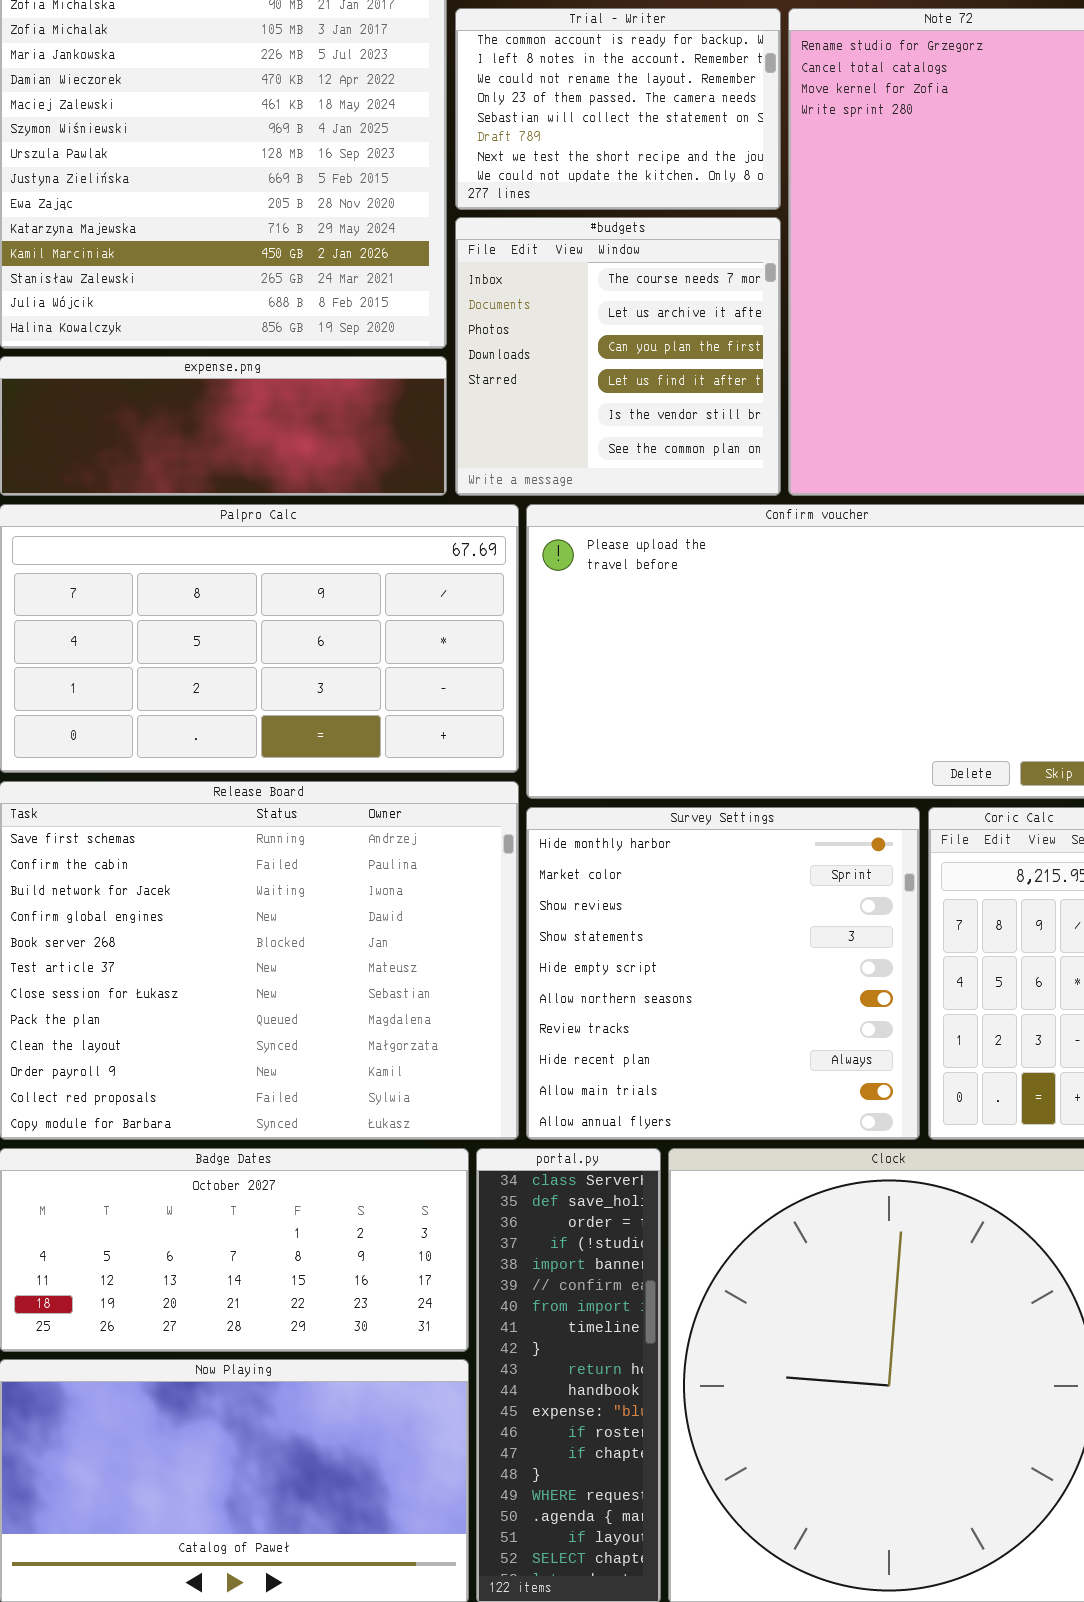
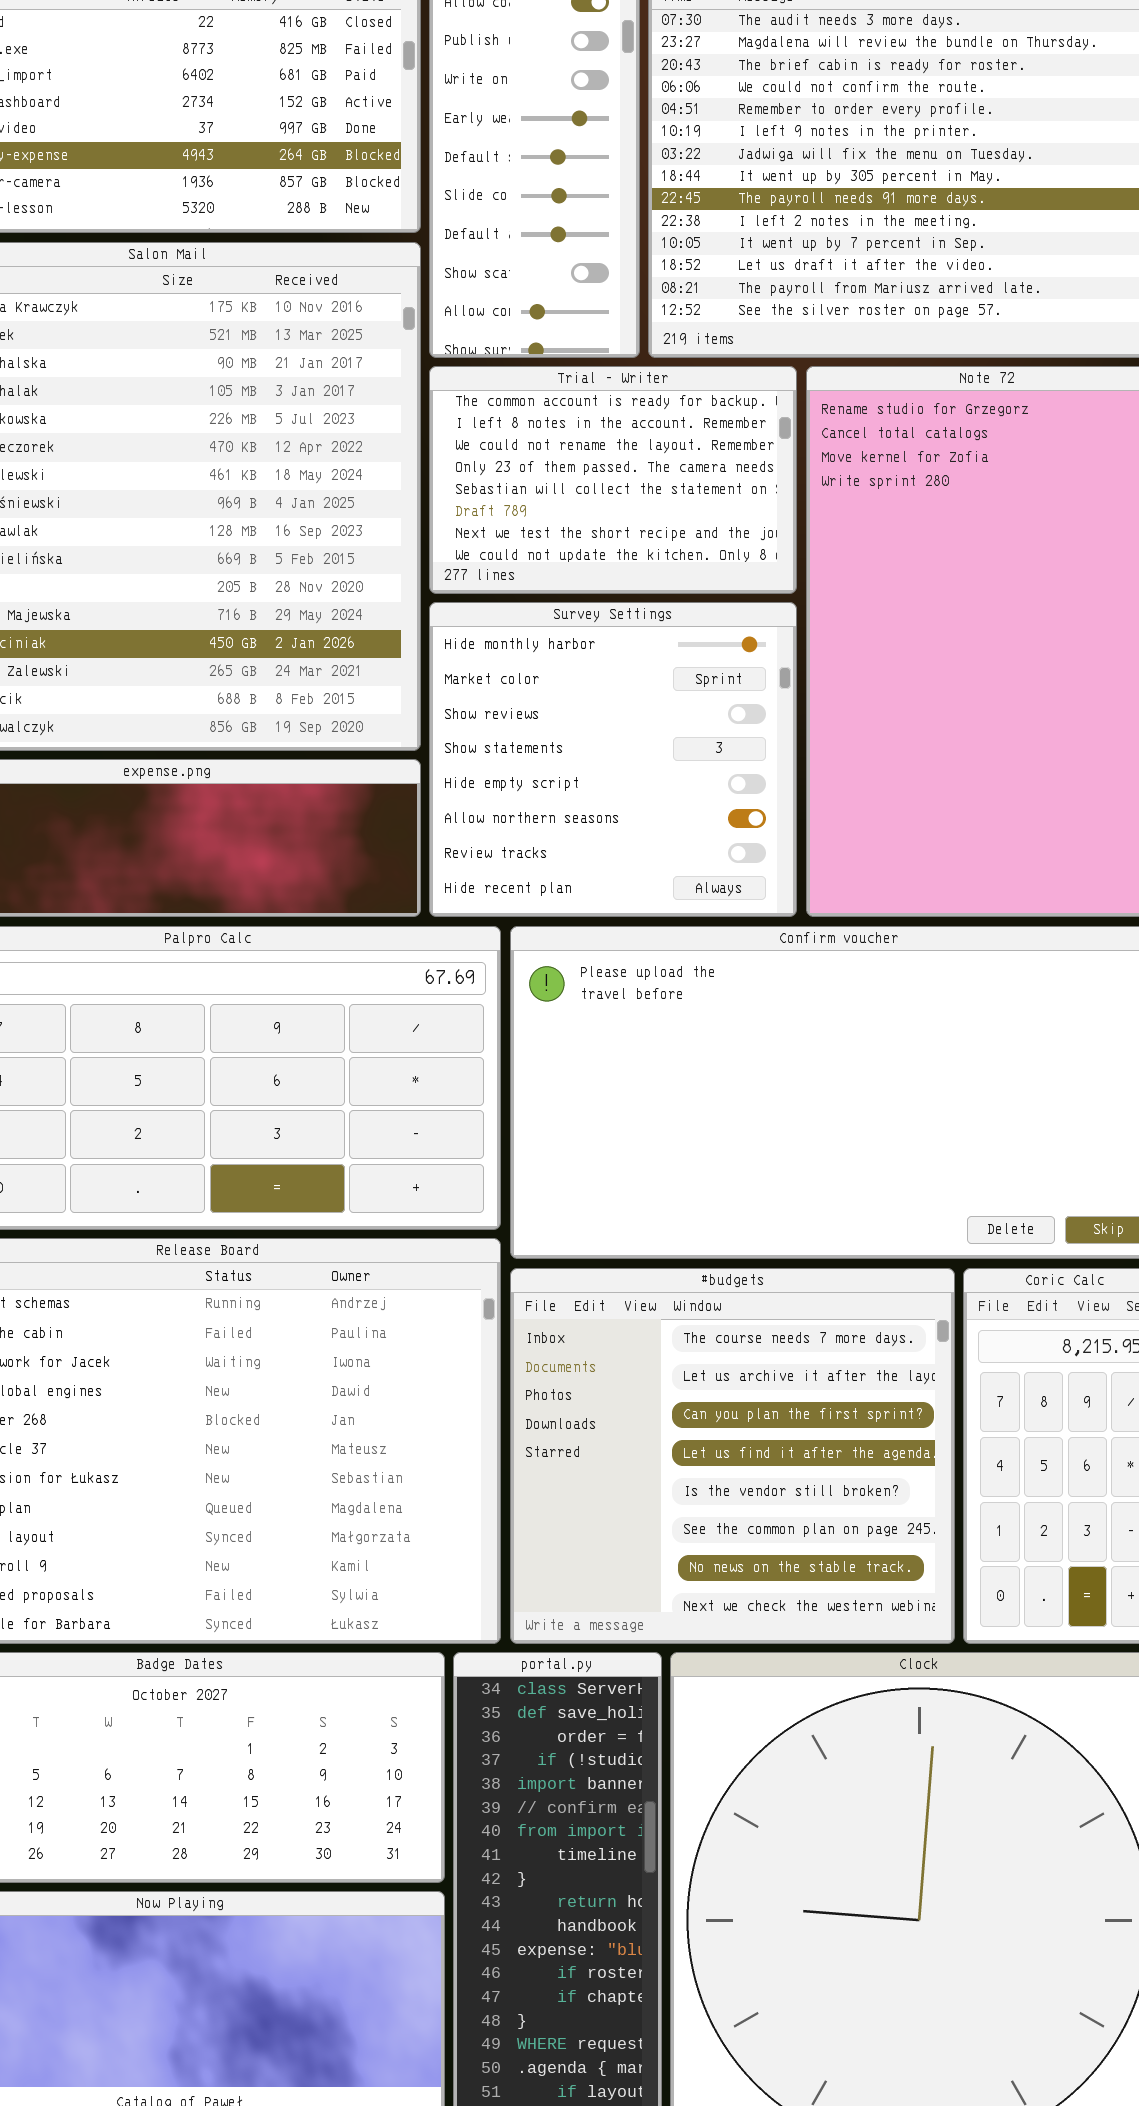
#budgets: [455,217,781,496] -> [510,1268,955,1644], moved, resized
Survey Settings: [526,807,920,1140] -> [429,602,797,917], moved, resized

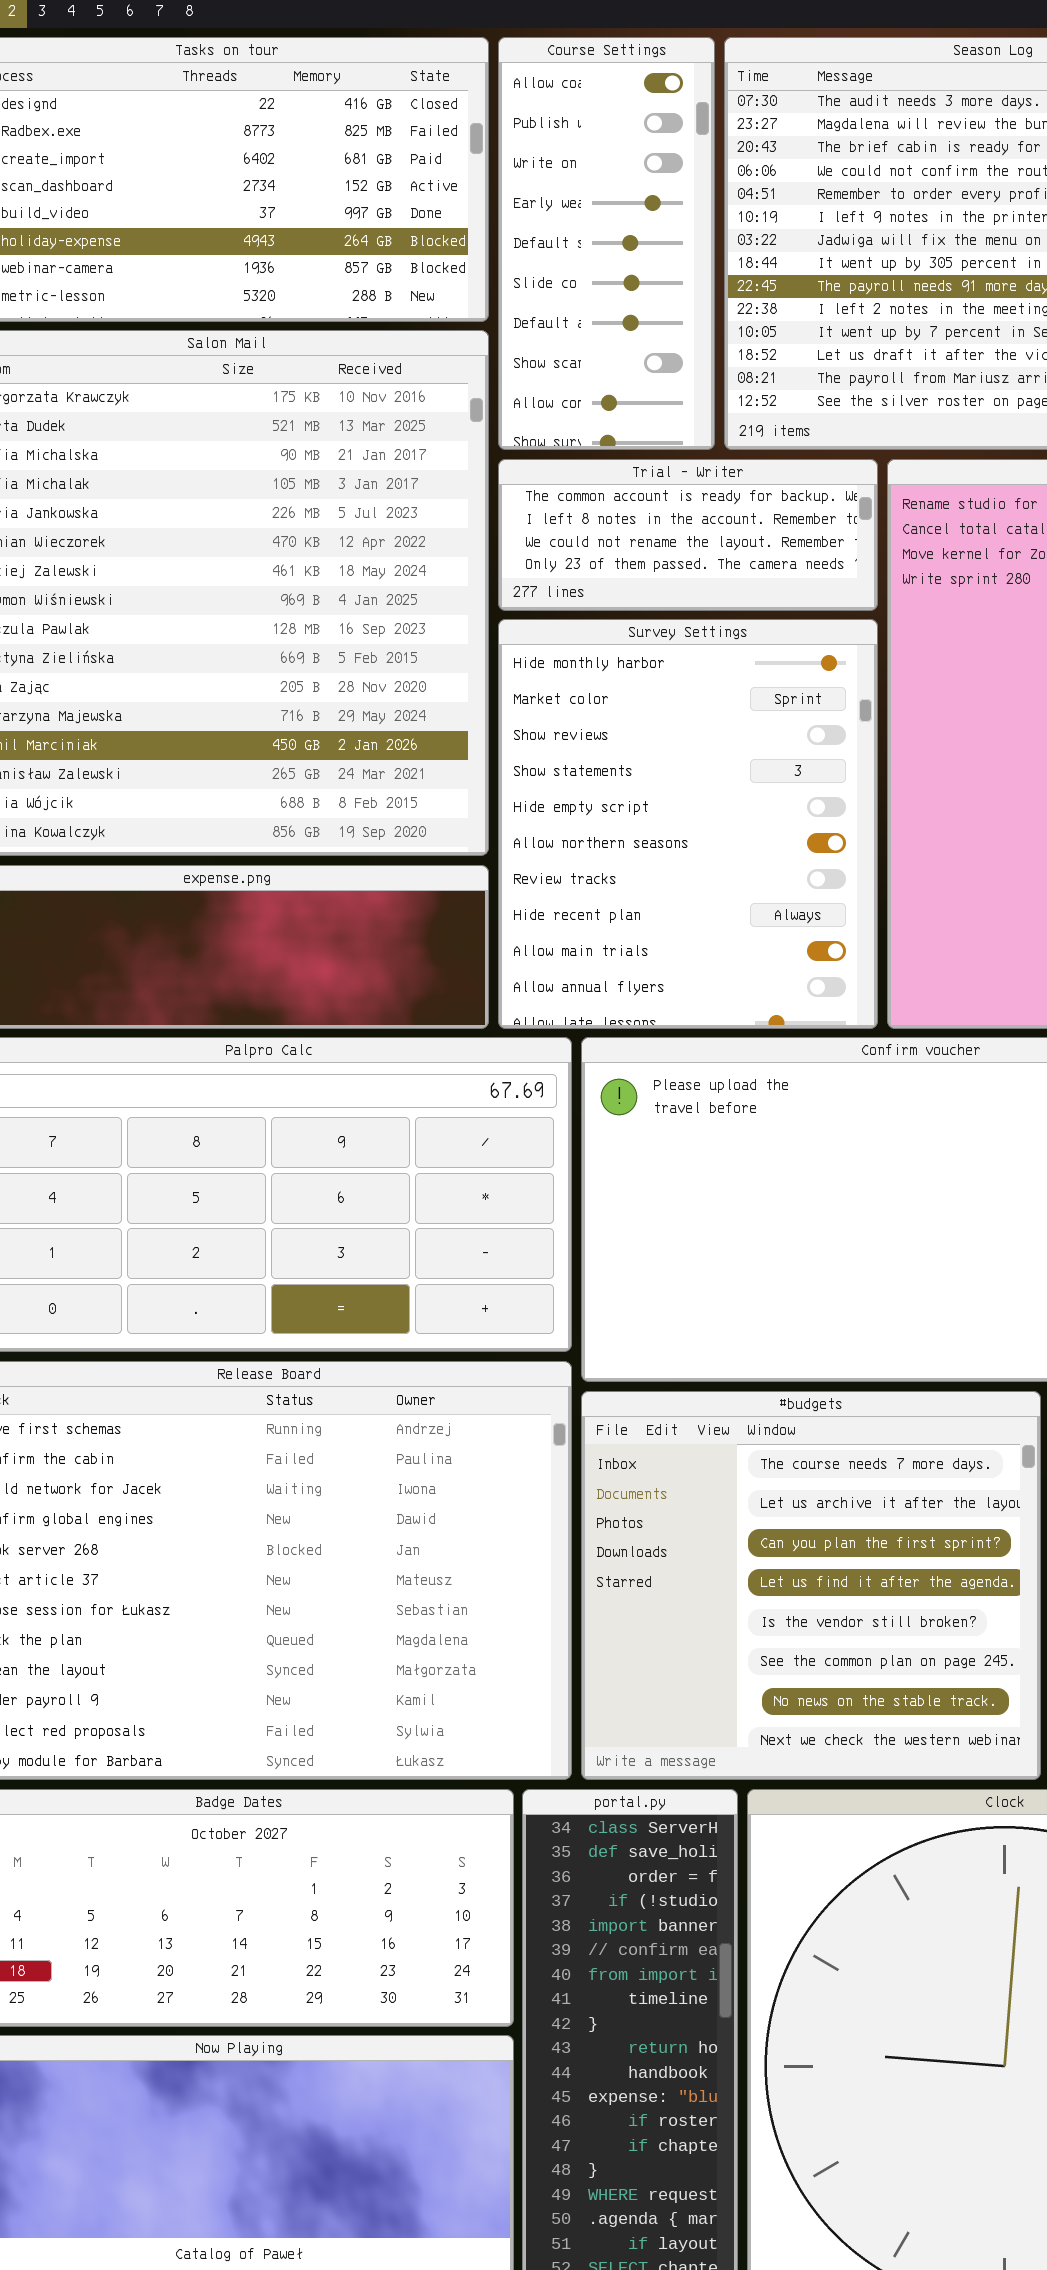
Trial - Writer: [429,366,797,594] -> [498,459,878,611], resized
Survey Settings: [429,602,797,917] -> [498,619,878,1029], resized

